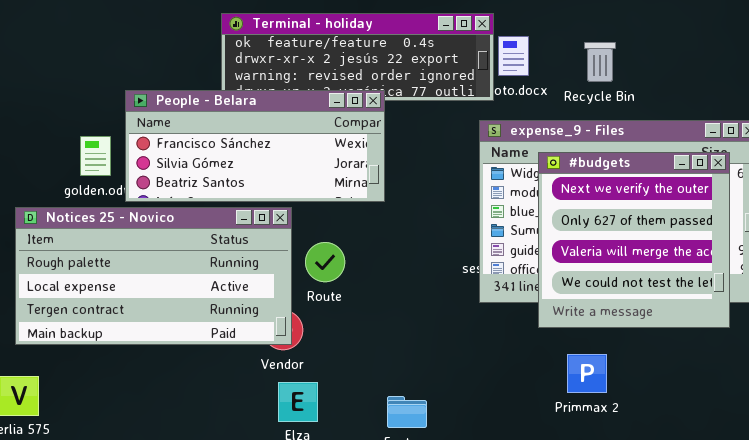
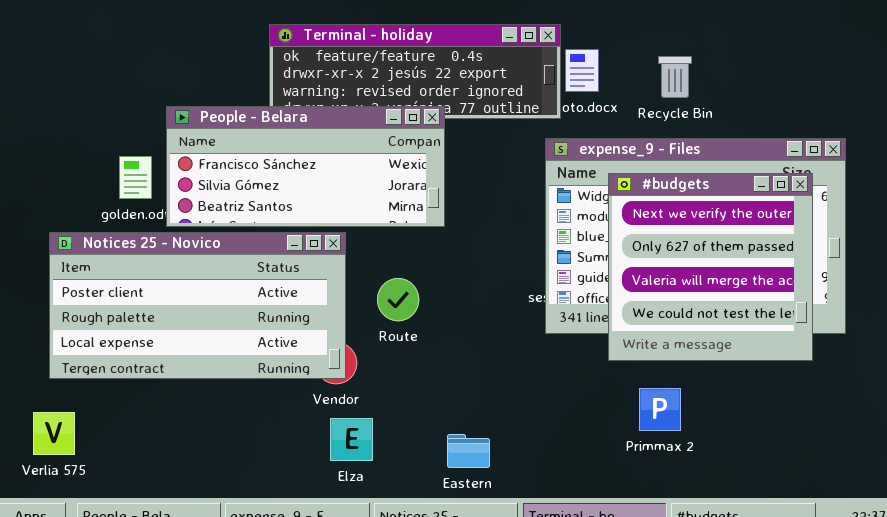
Notices 25 - Novico: [15,207,292,345] -> [49,232,346,379], scrolled up 1 row
Route: [305,242,345,282] -> [377,278,419,321], moved

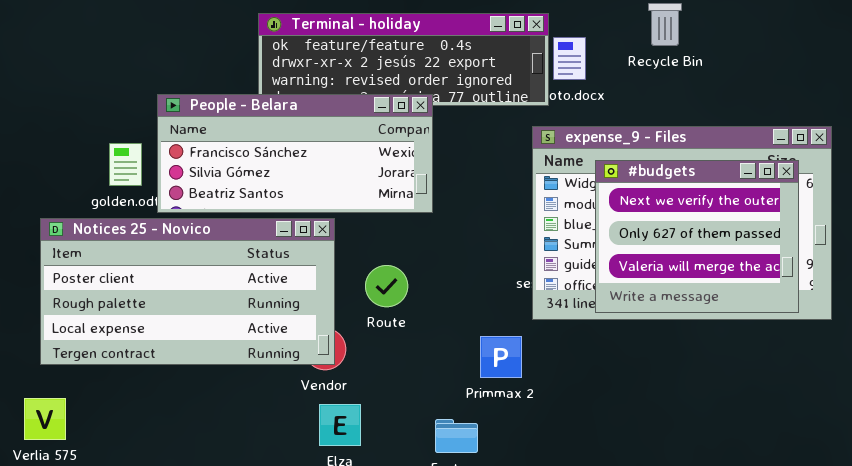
Recycle Bin: [658,56,692,98] -> [648,3,682,46], moved
#budgets: [608,173,813,361] -> [595,160,799,313], resized
Primmax 2: [639,388,681,431] -> [480,336,522,378], moved

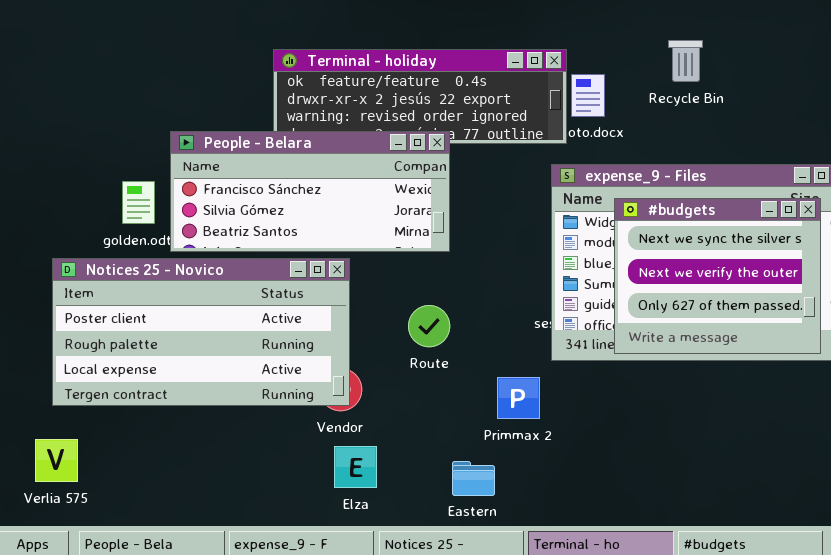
#budgets: [595,160,799,313] -> [614,198,821,354], scrolled up 1 row
Route: [365,265,408,307] -> [408,305,450,347], moved

